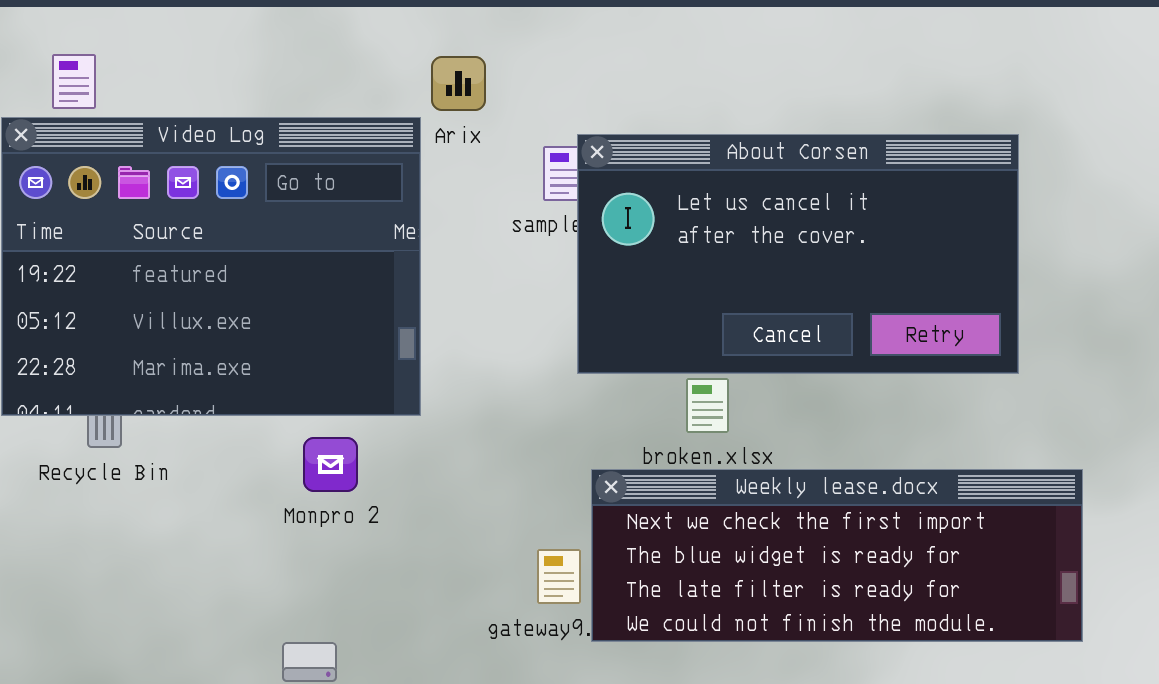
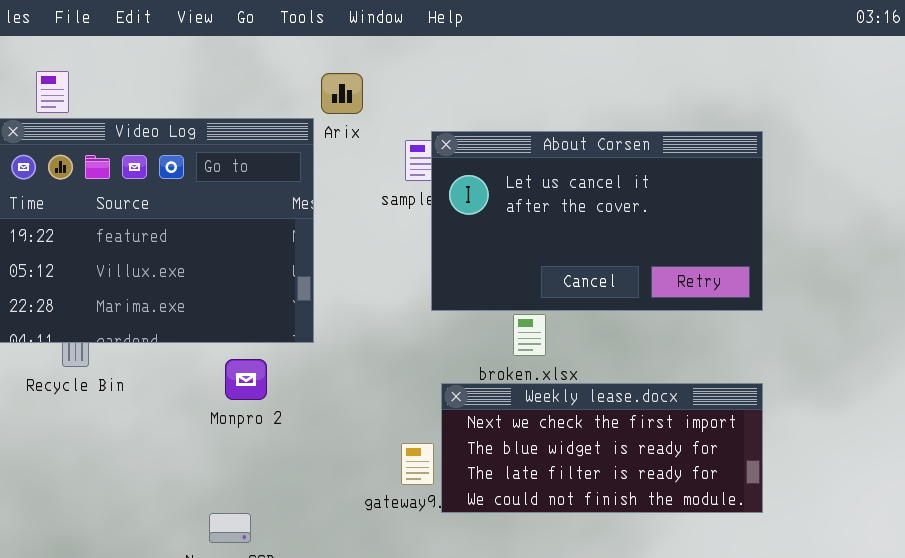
Weekly lease.docx: [591,469,1083,642] -> [441,383,763,513], resized

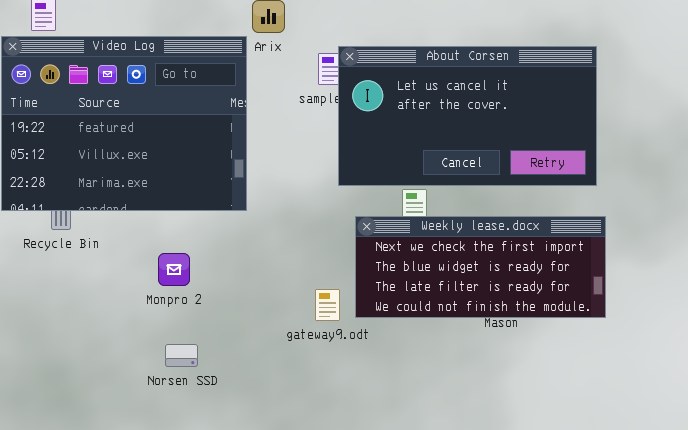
Monpro 2: [225,359,267,400] -> [158,253,190,286], moved
Weekly lease.docx: [441,383,763,513] -> [355,216,606,318], moved

